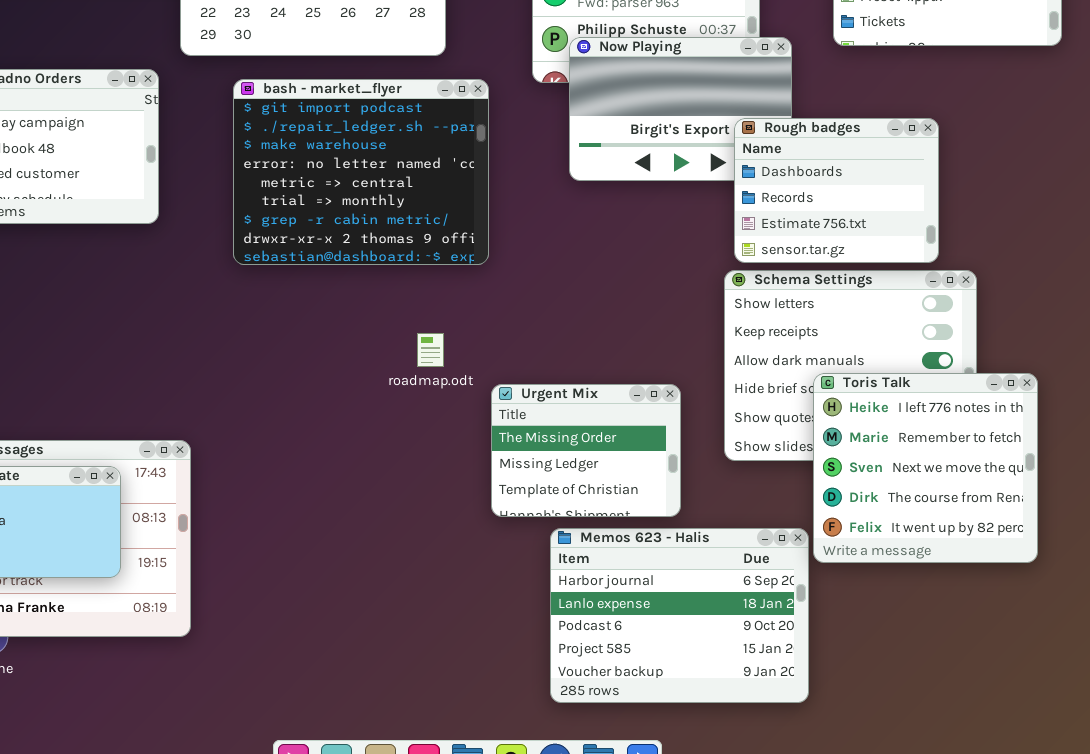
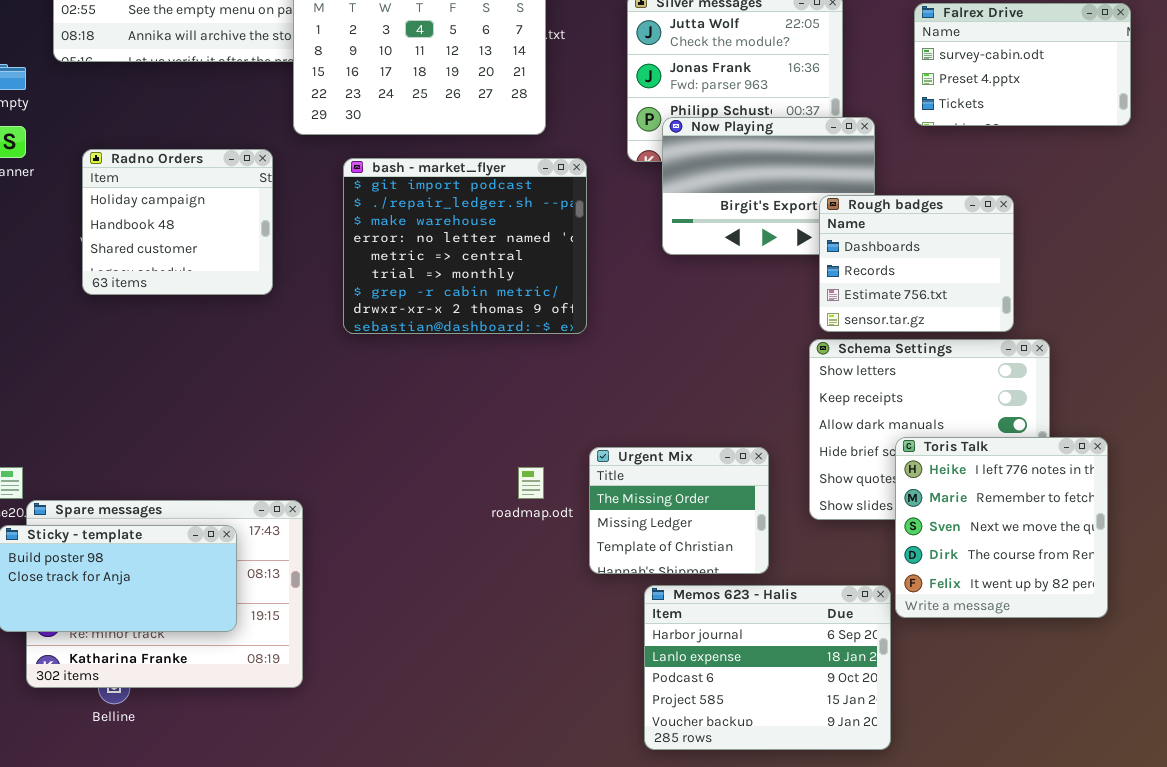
roadmap.odt: [417,333,444,367] -> [518,467,544,499], moved

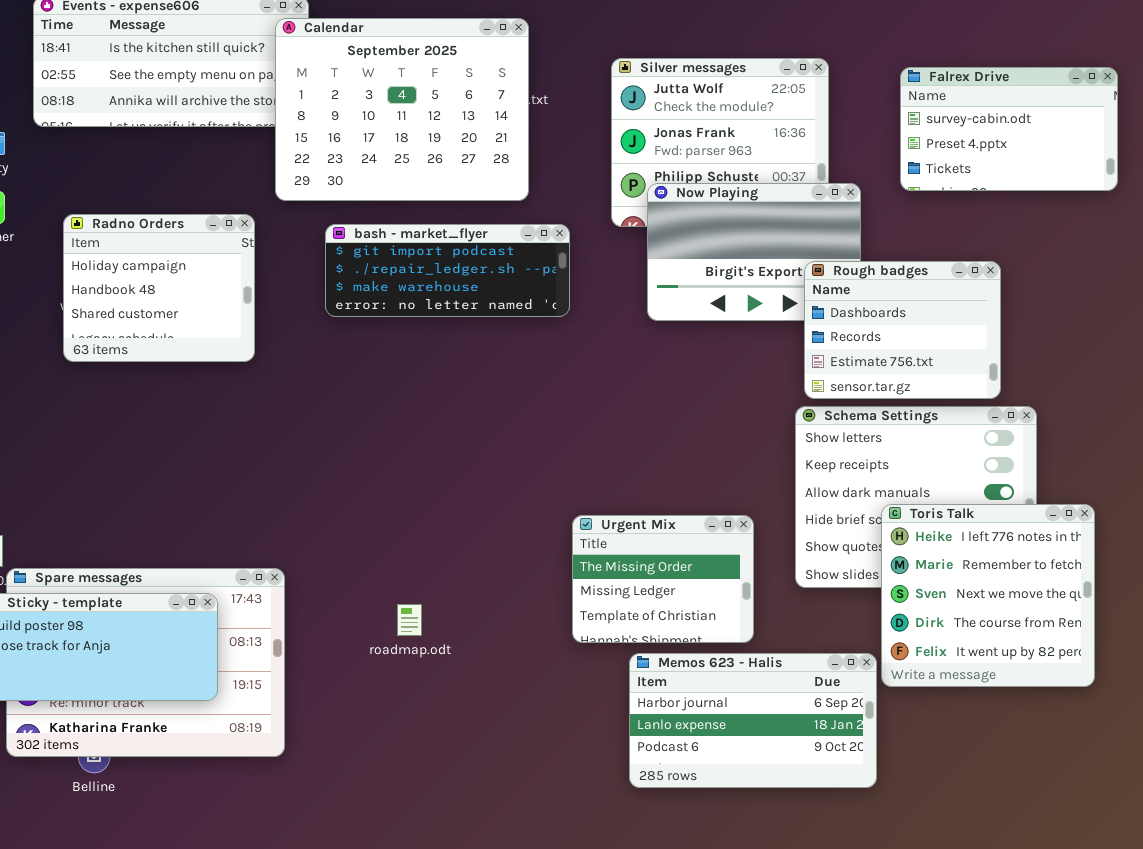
bash - market_flyer: [343,158,587,334] -> [325,224,570,317], resized
roadmap.odt: [518,467,544,499] -> [397,604,422,636], moved
Memos 623 - Halis: [644,585,891,750] -> [629,653,877,788], resized

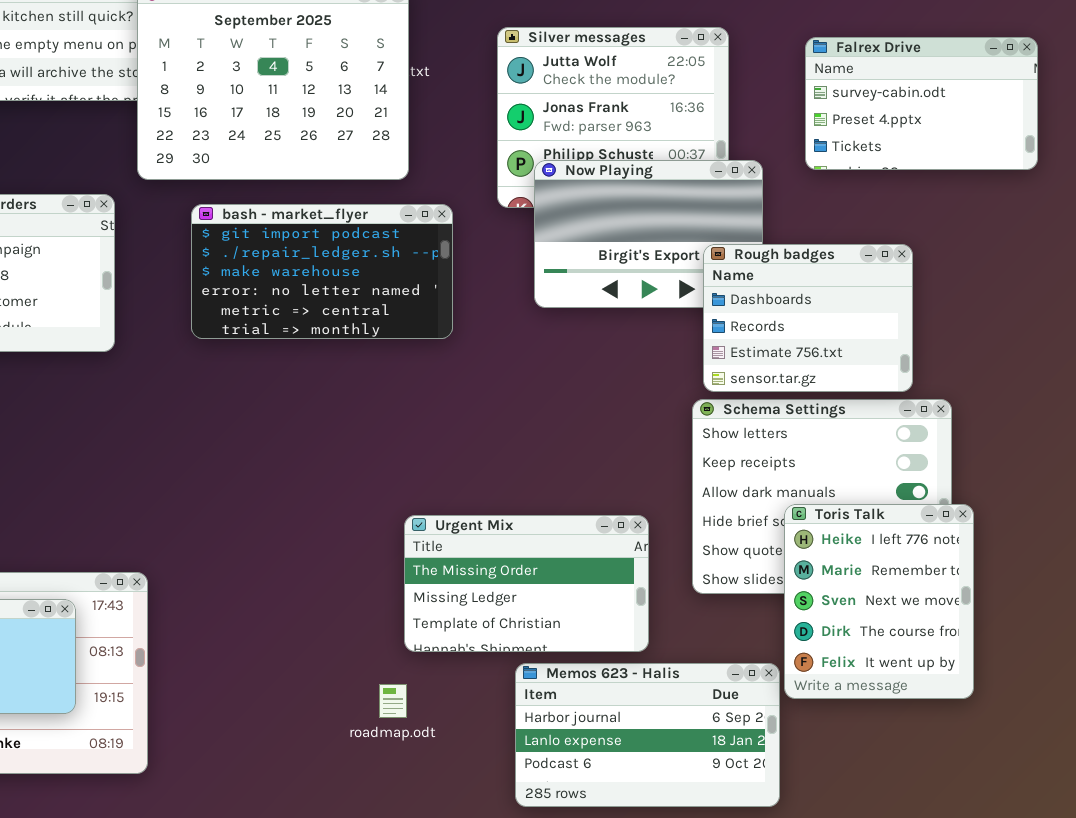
bash - market_flyer: [325,224,570,317] -> [191,204,453,339], resized
Toris Talk: [881,504,1095,687] -> [784,504,974,699], resized
Urgent Mix: [572,515,754,643] -> [404,515,649,652], resized
roadmap.odt: [397,604,422,636] -> [379,684,407,718], moved

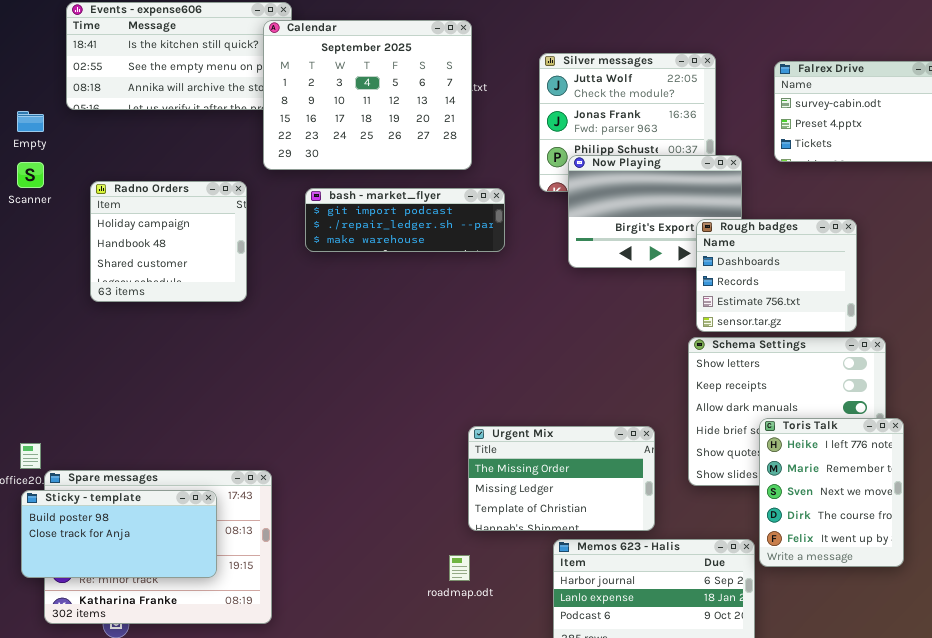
bash - market_flyer: [191,204,453,339] -> [305,188,505,252], resized

